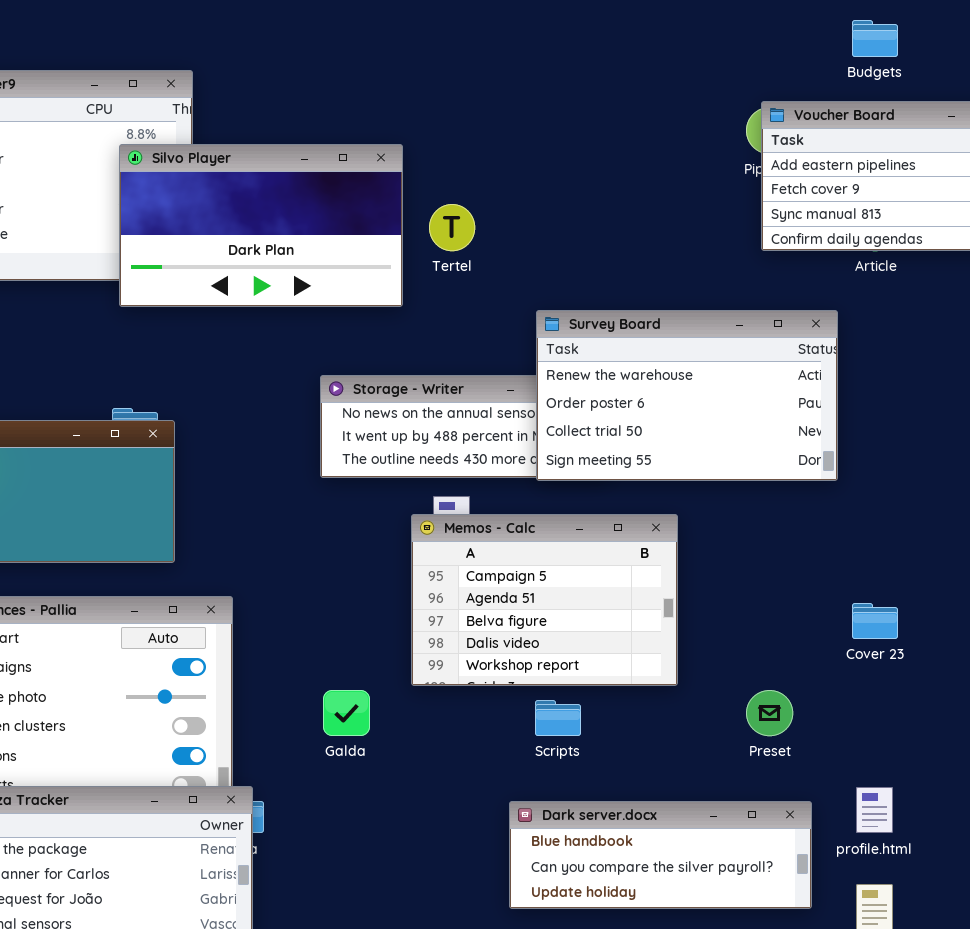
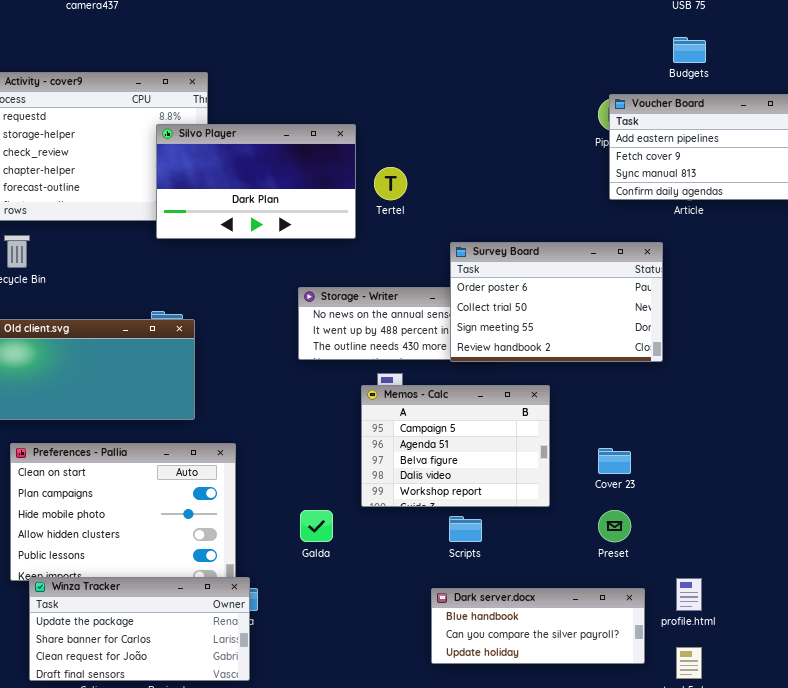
Survey Board: [536,310,838,481] -> [450,242,663,362], scrolled down 1 row
Cover 23: [852,603,898,639] -> [598,448,631,474], moved

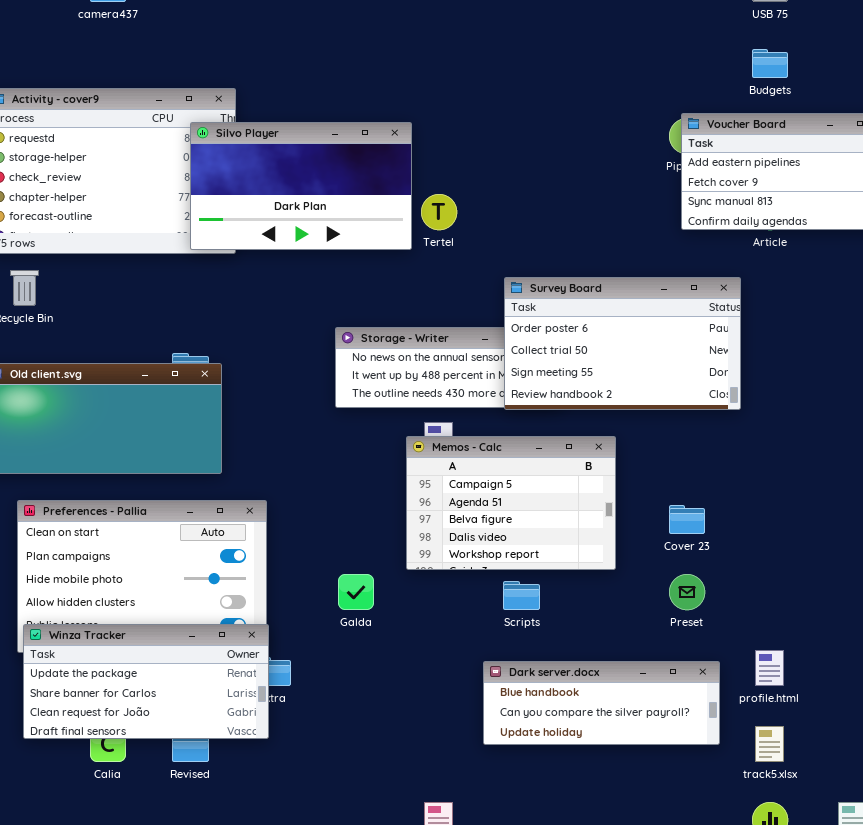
Silvo Player: [156,124,356,239] -> [190,122,412,250], moved
Winza Tracker: [29,577,250,681] -> [23,624,269,739], moved

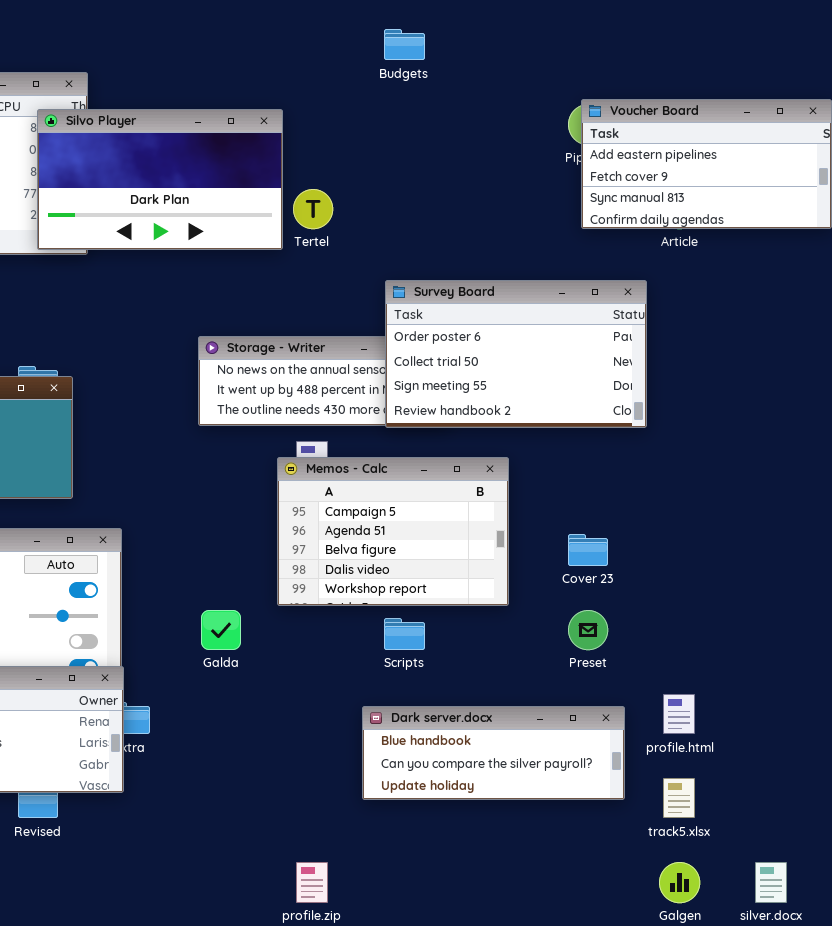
Budgets: [752,49,788,78] -> [384,29,425,60], moved

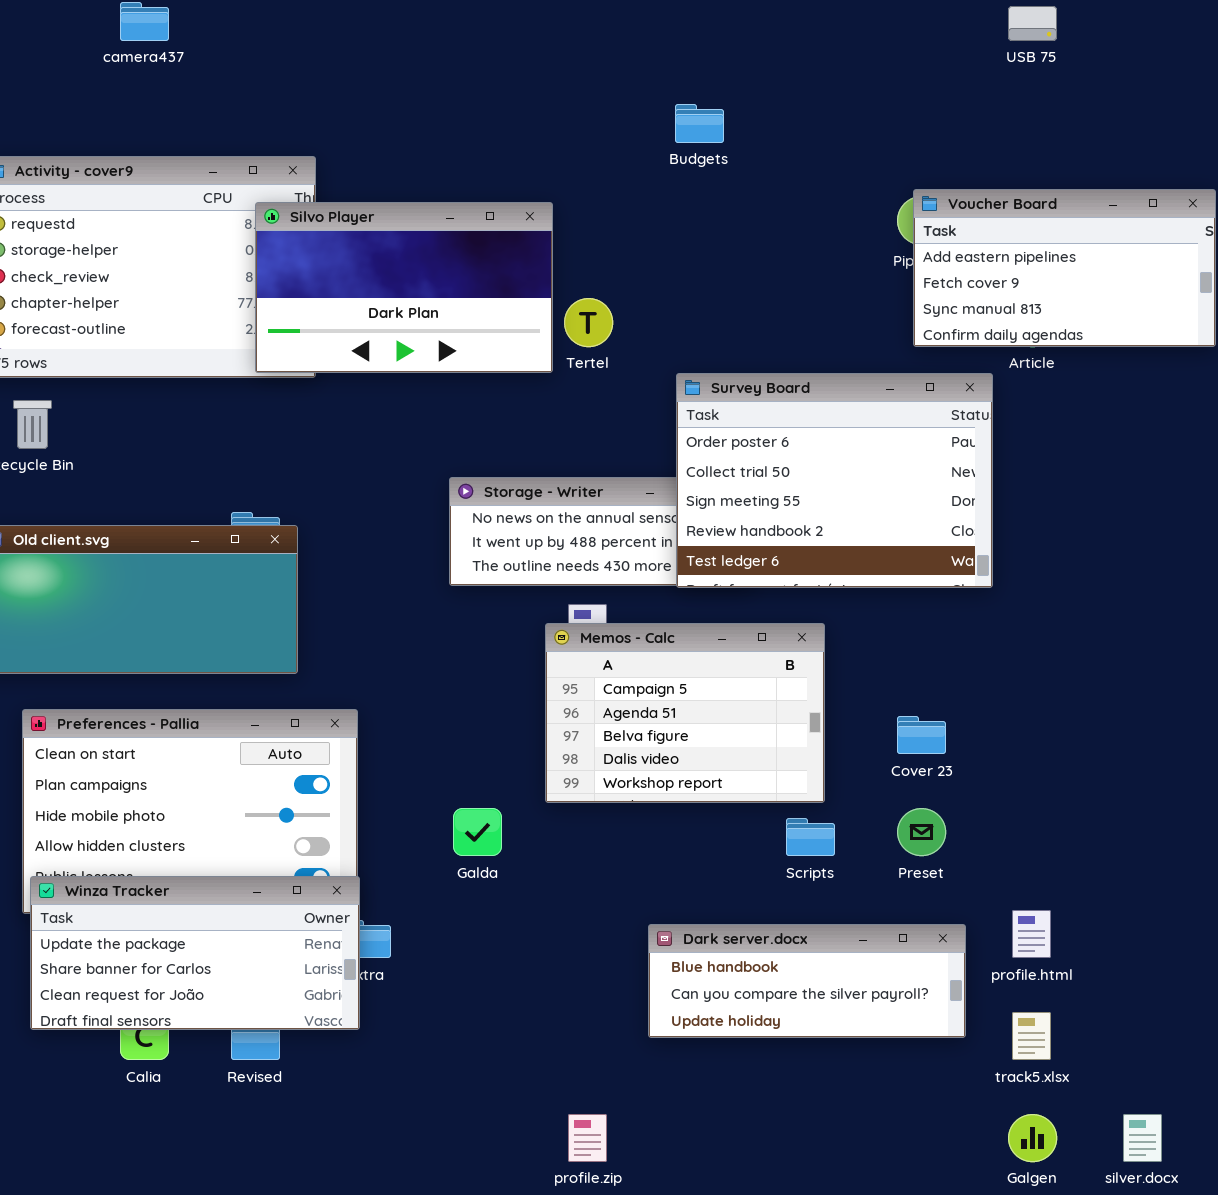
Survey Board: [385,280,647,428] -> [676,373,993,588], resized
Scripts: [384,618,425,650] -> [786,818,835,856], moved

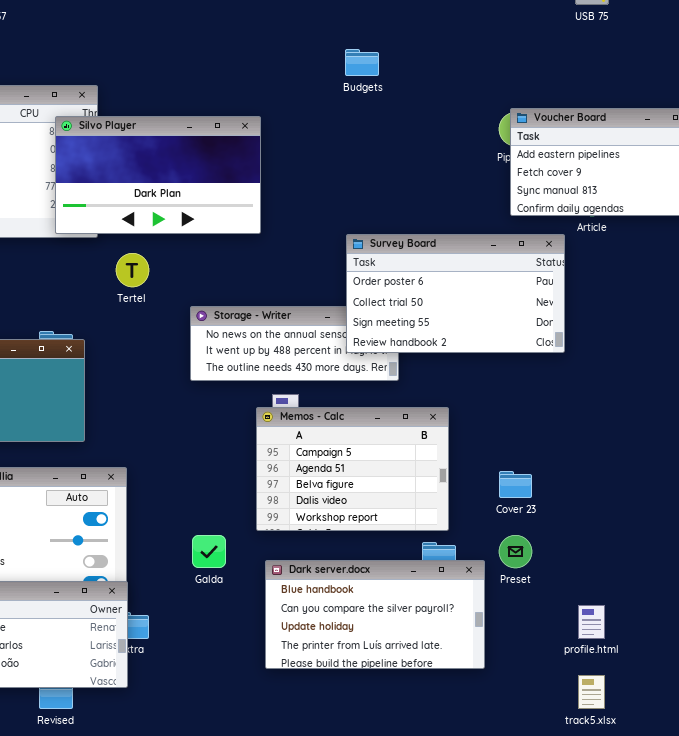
Tertel: [564,298,613,347] -> [116,253,149,287], moved
Survey Board: [676,373,993,588] -> [346,234,565,353], resized
Dark server.docx: [648,924,966,1038] -> [265,560,485,669], moved, resized

